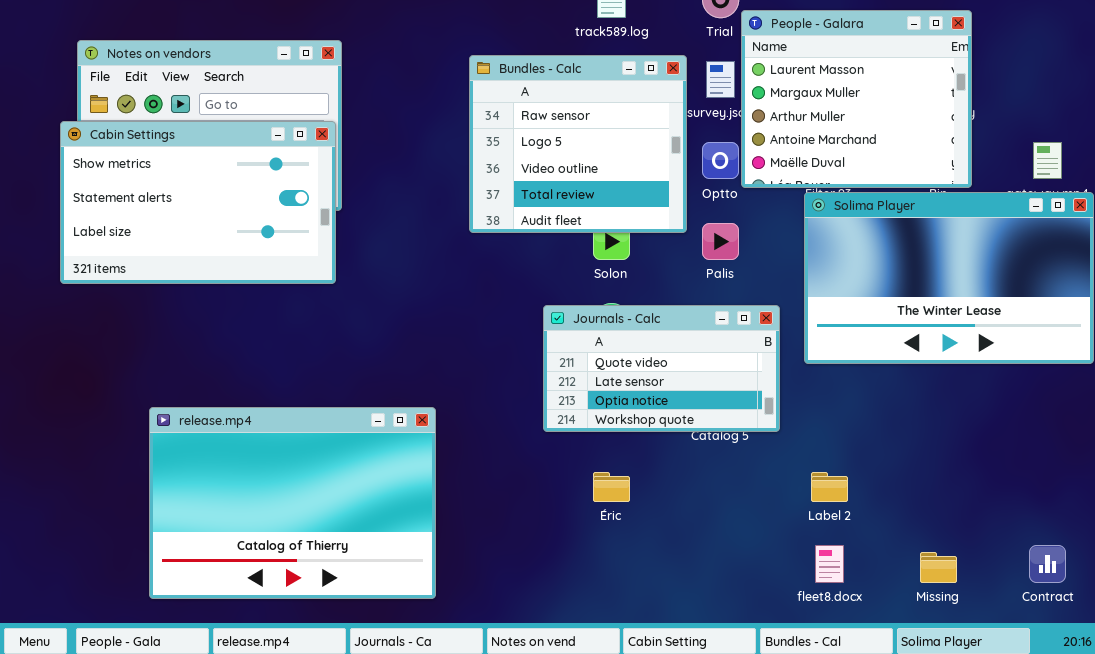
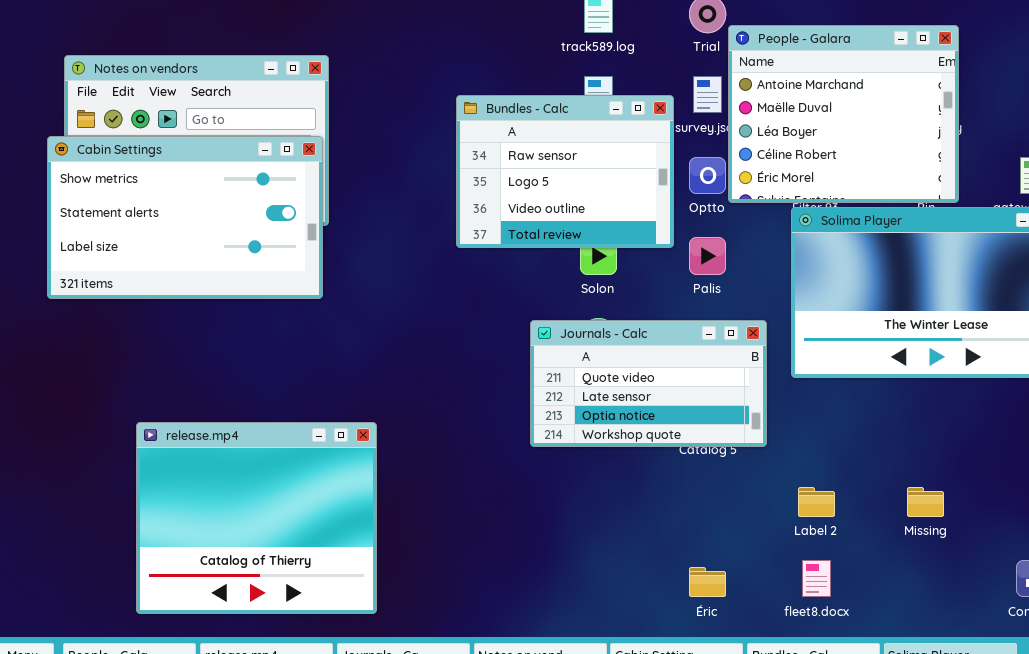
People - Galara: [741,10,972,188] -> [728,25,959,203], scrolled down 3 rows
Bundles - Calc: [469,55,687,233] -> [456,95,674,248], resized
release.mp4: [149,407,436,599] -> [136,422,377,614], resized
Éric: [593,472,630,502] -> [689,567,726,597], moved
Missing: [920,552,957,583] -> [907,487,944,517], moved

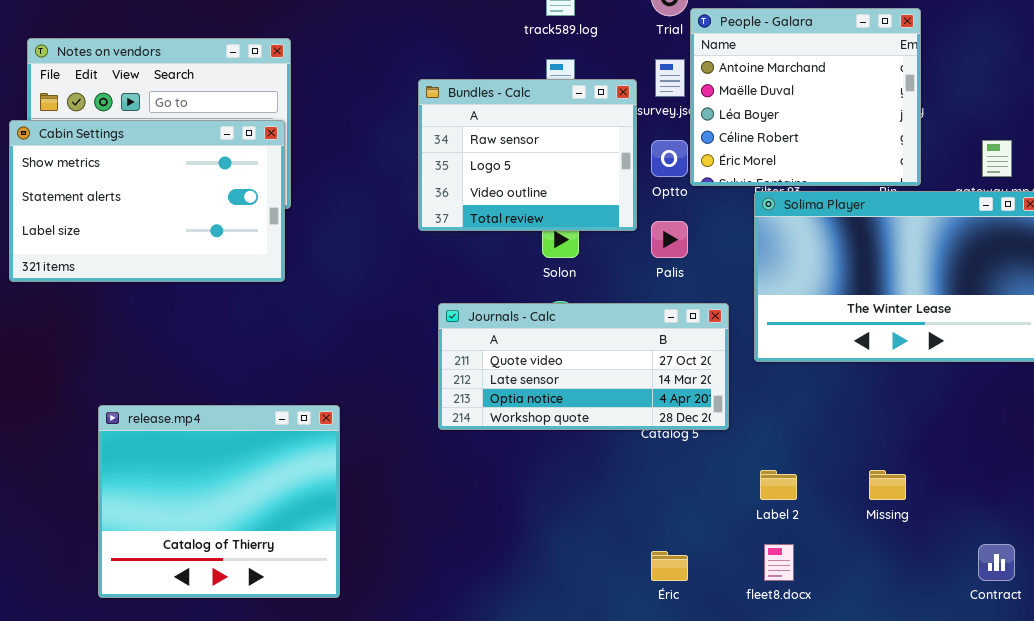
Journals - Calc: [530,320,767,447] -> [438,303,729,430], resized

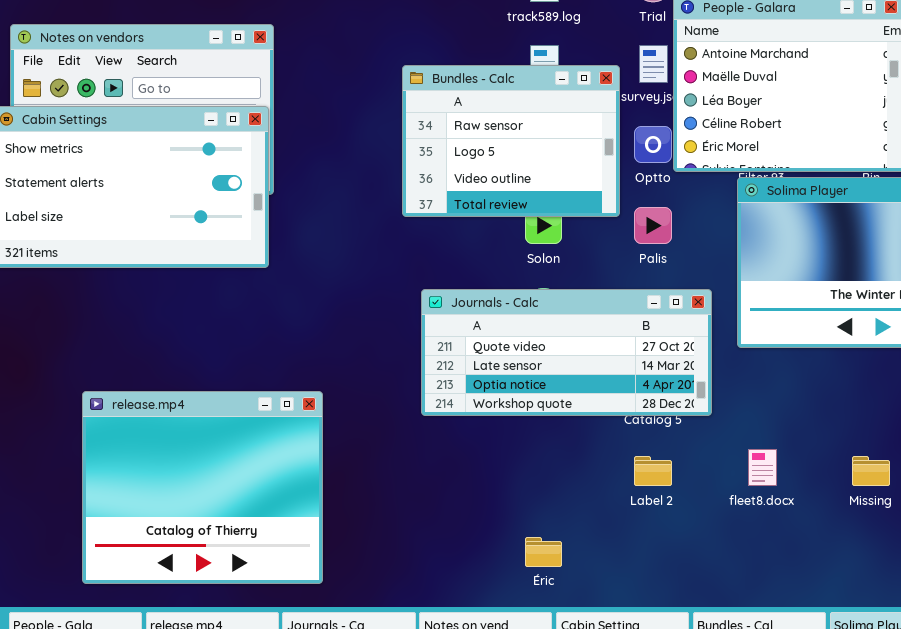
Label 2: [760,470,797,500] -> [634,456,672,486], moved
fleet8.docx: [764,544,794,581] -> [748,449,777,486], moved
Éric: [651,551,688,581] -> [525,537,562,567], moved

